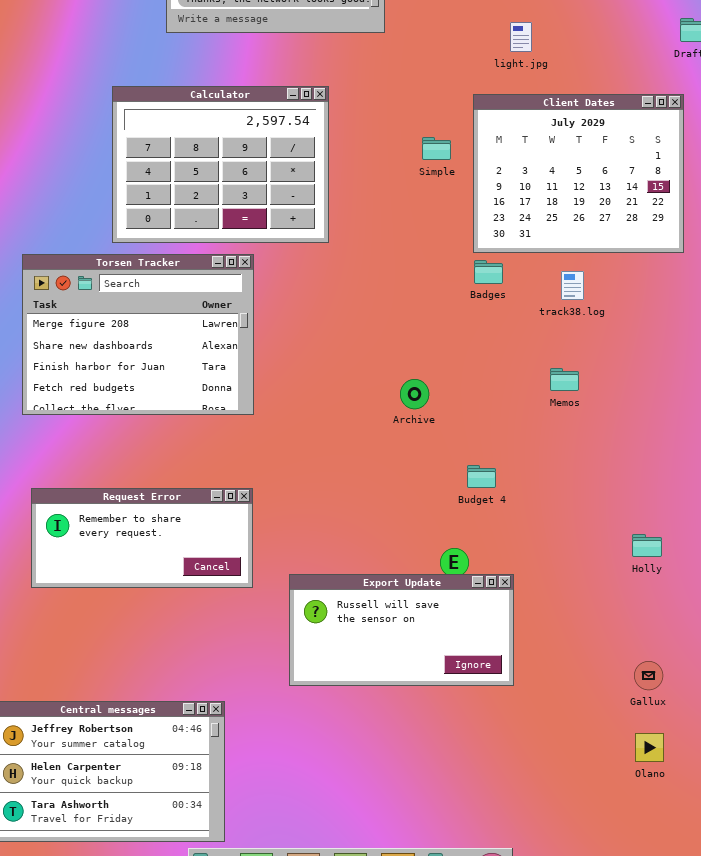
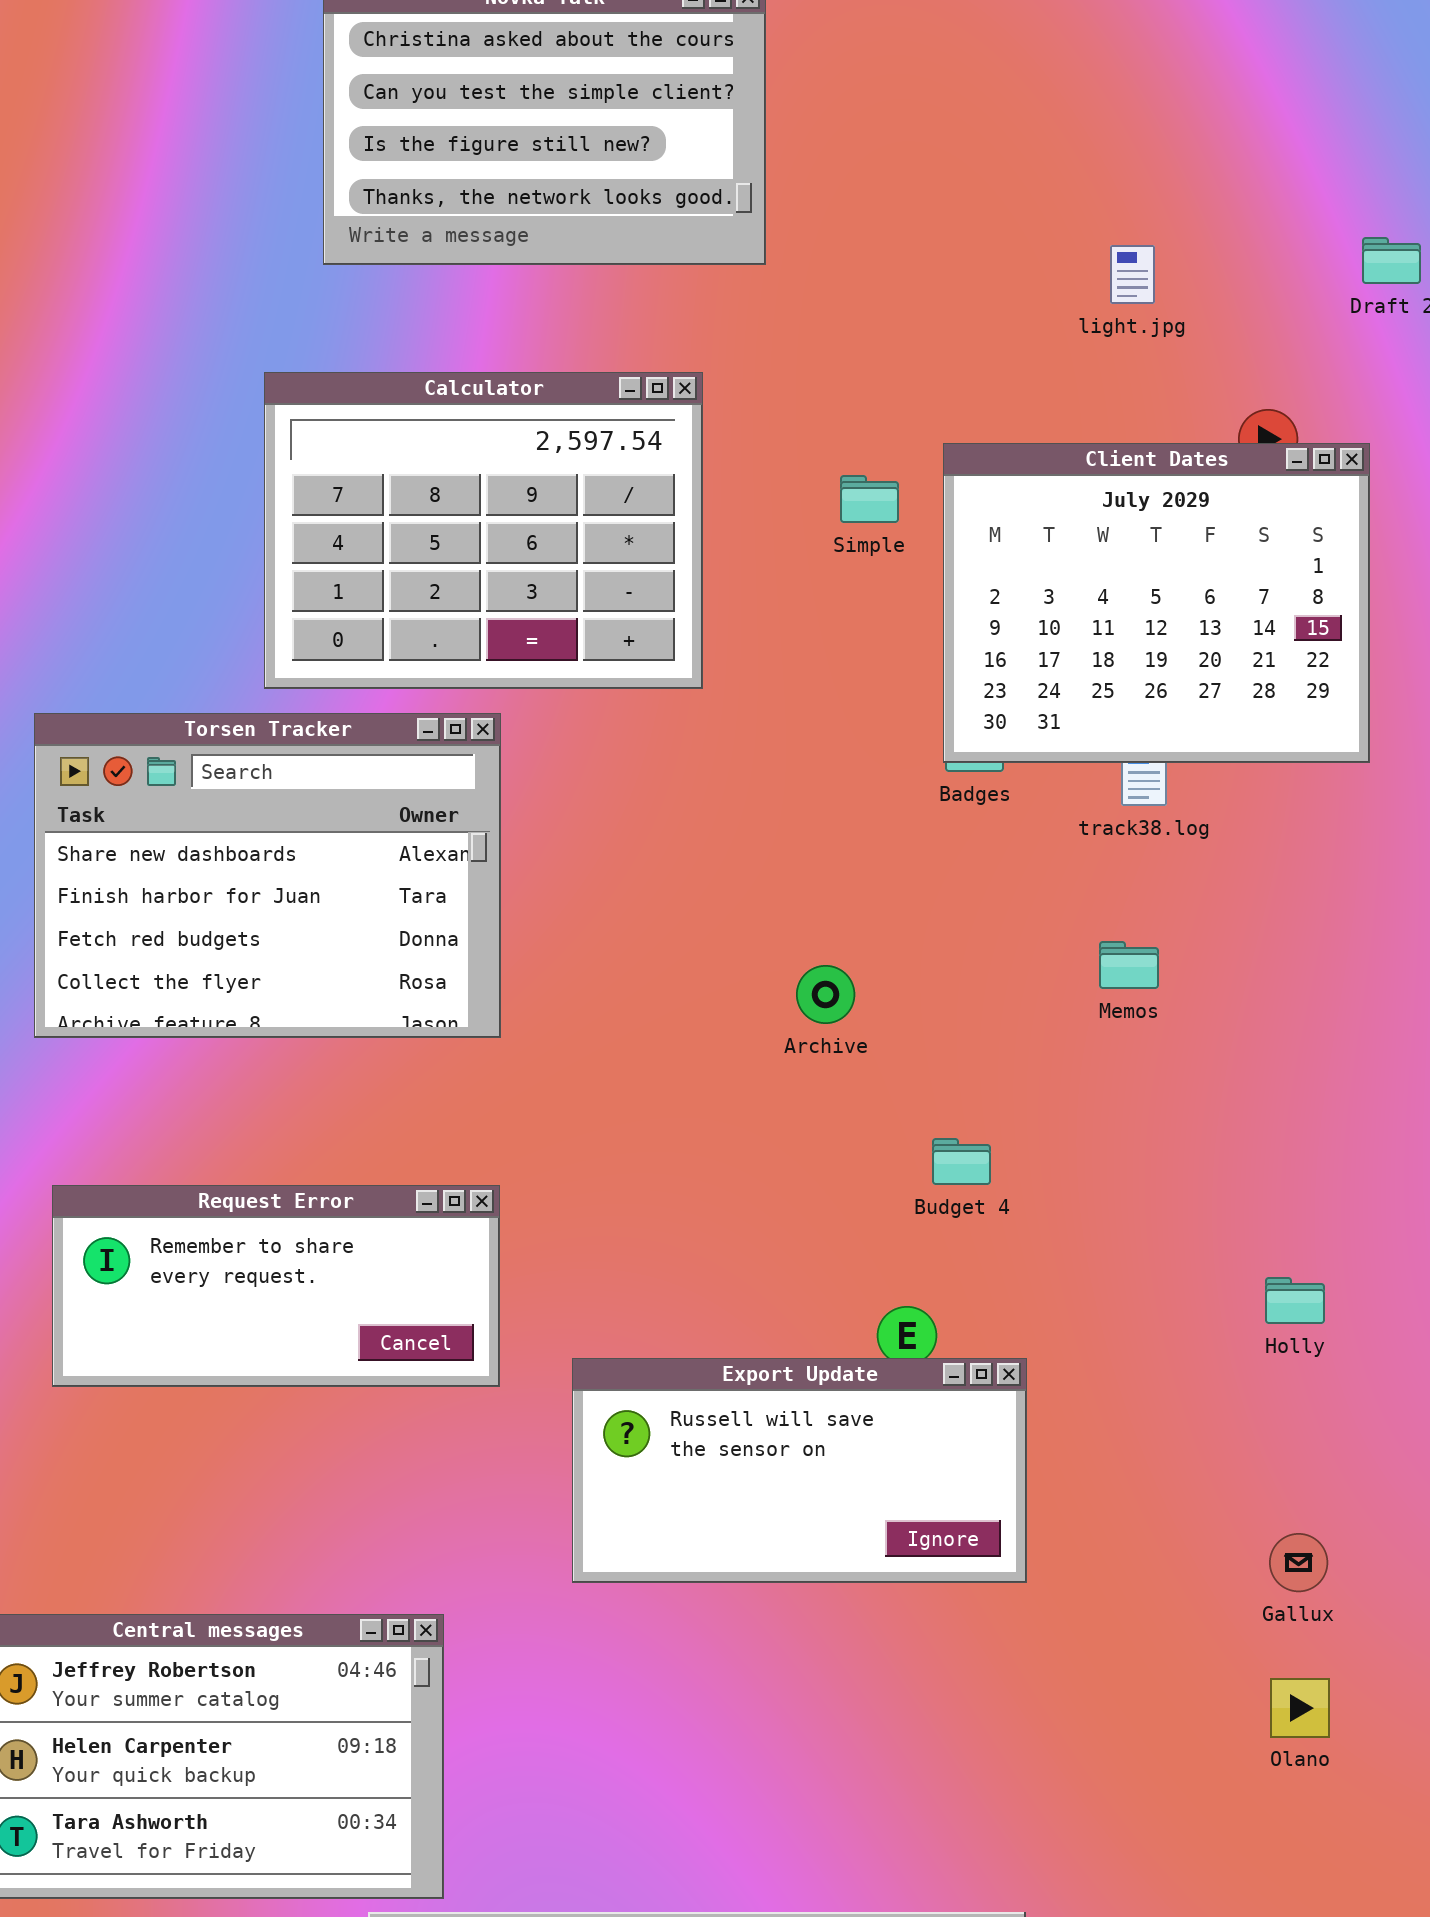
light.jpg: [510,22,532,52] -> [1110,245,1155,304], moved
Calculator: [112,86,329,243] -> [264,372,703,689], moved
Client Dates: [473,94,684,253] -> [943,443,1370,763], moved
Torsen Tracker: [22,254,254,415] -> [34,713,501,1038], scrolled down 1 row

